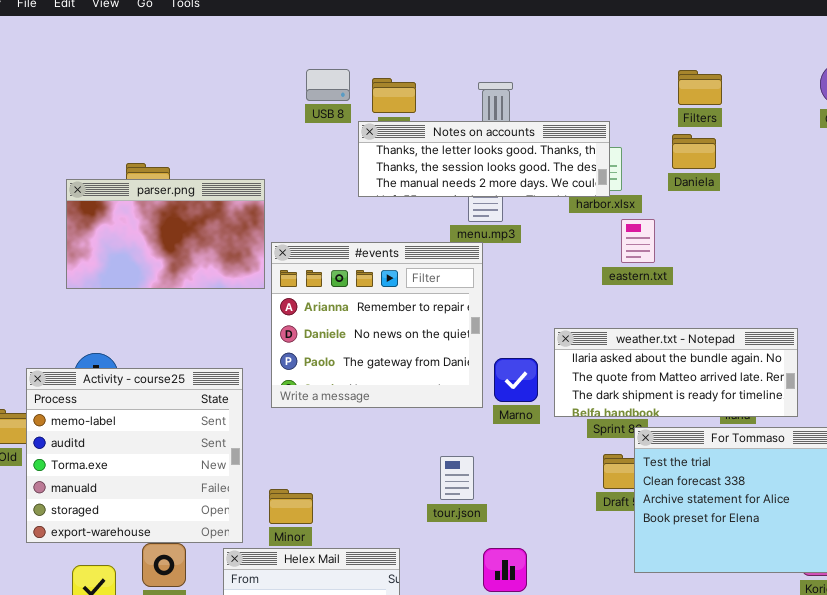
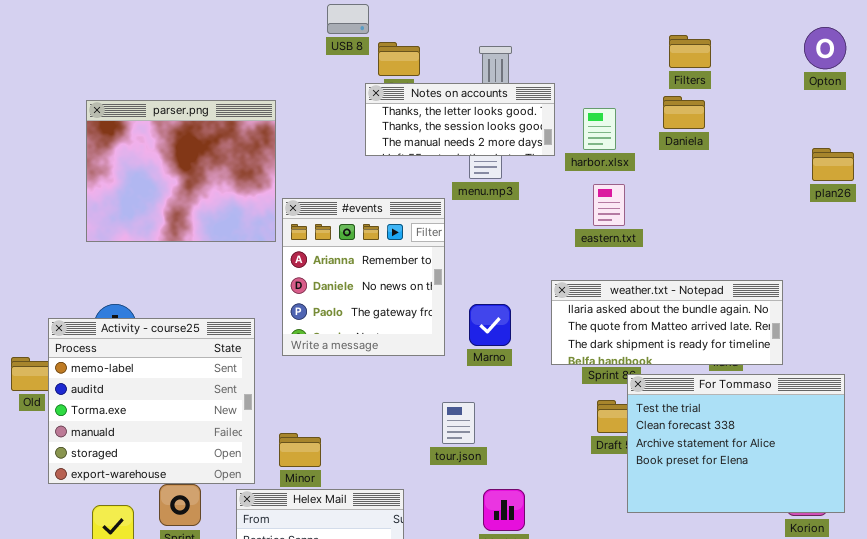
USB 8: [306,69,350,101] -> [327,4,369,34], moved
Notes on accounts: [358,121,610,197] -> [365,83,555,156], resized
parser.png: [66,179,265,289] -> [86,100,276,242], resized
eastern.txt: [621,219,655,263] -> [593,184,625,226], moved
#events: [271,242,483,408] -> [282,198,445,356], resized
Marno: [494,358,538,402] -> [469,304,511,346], moved

